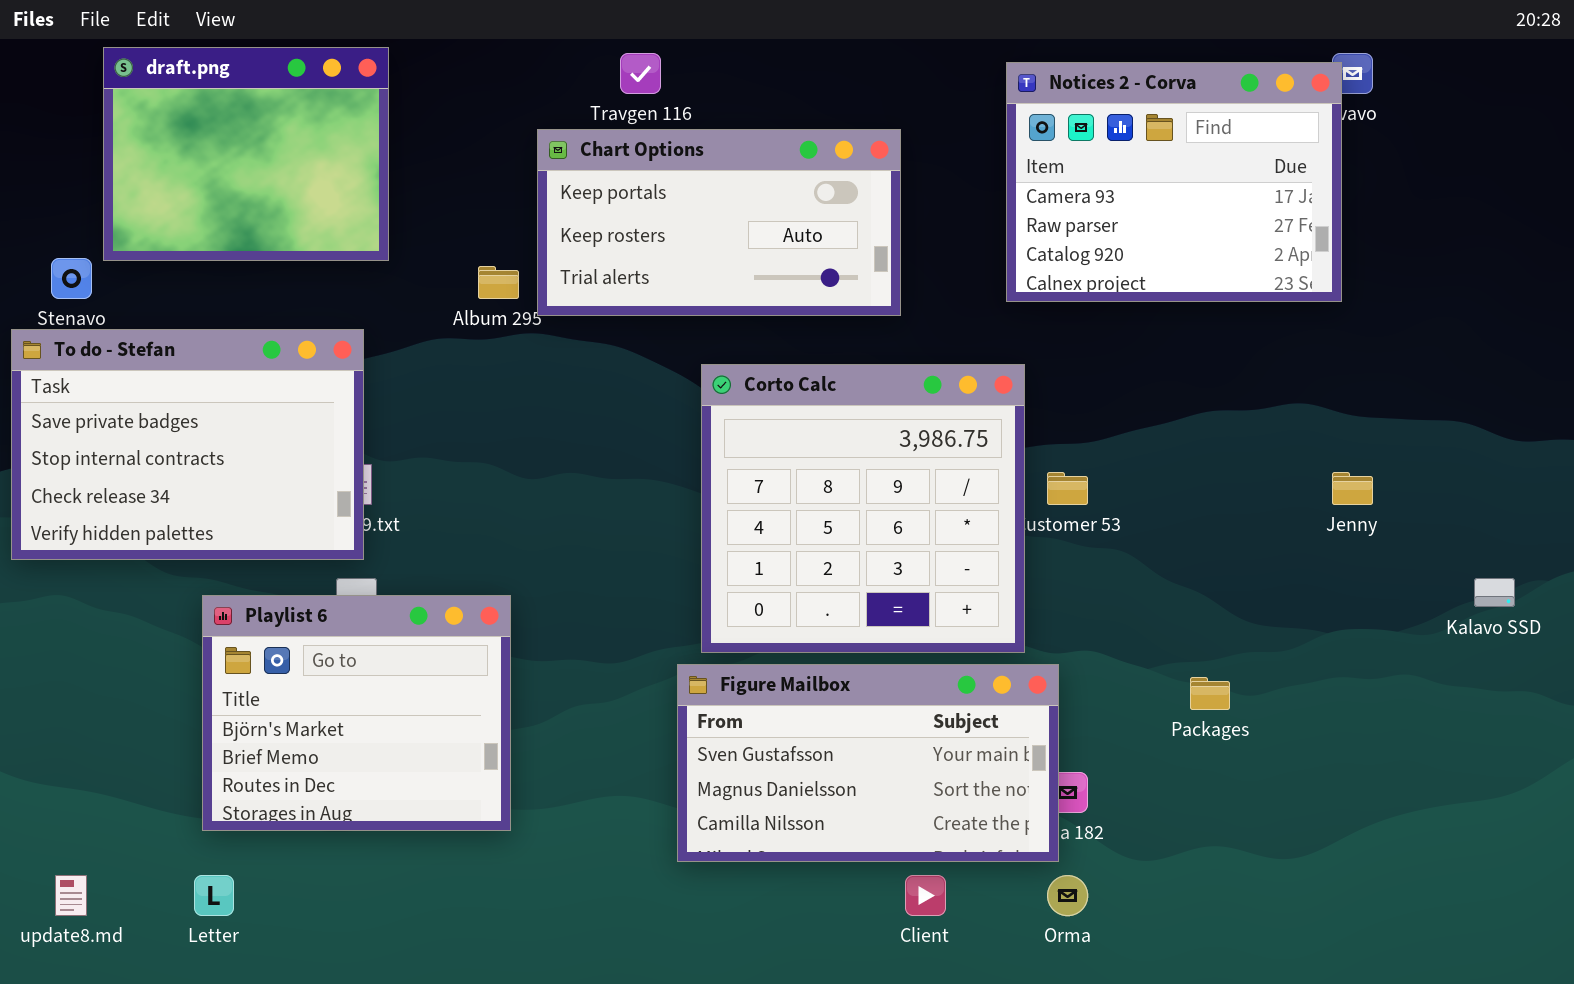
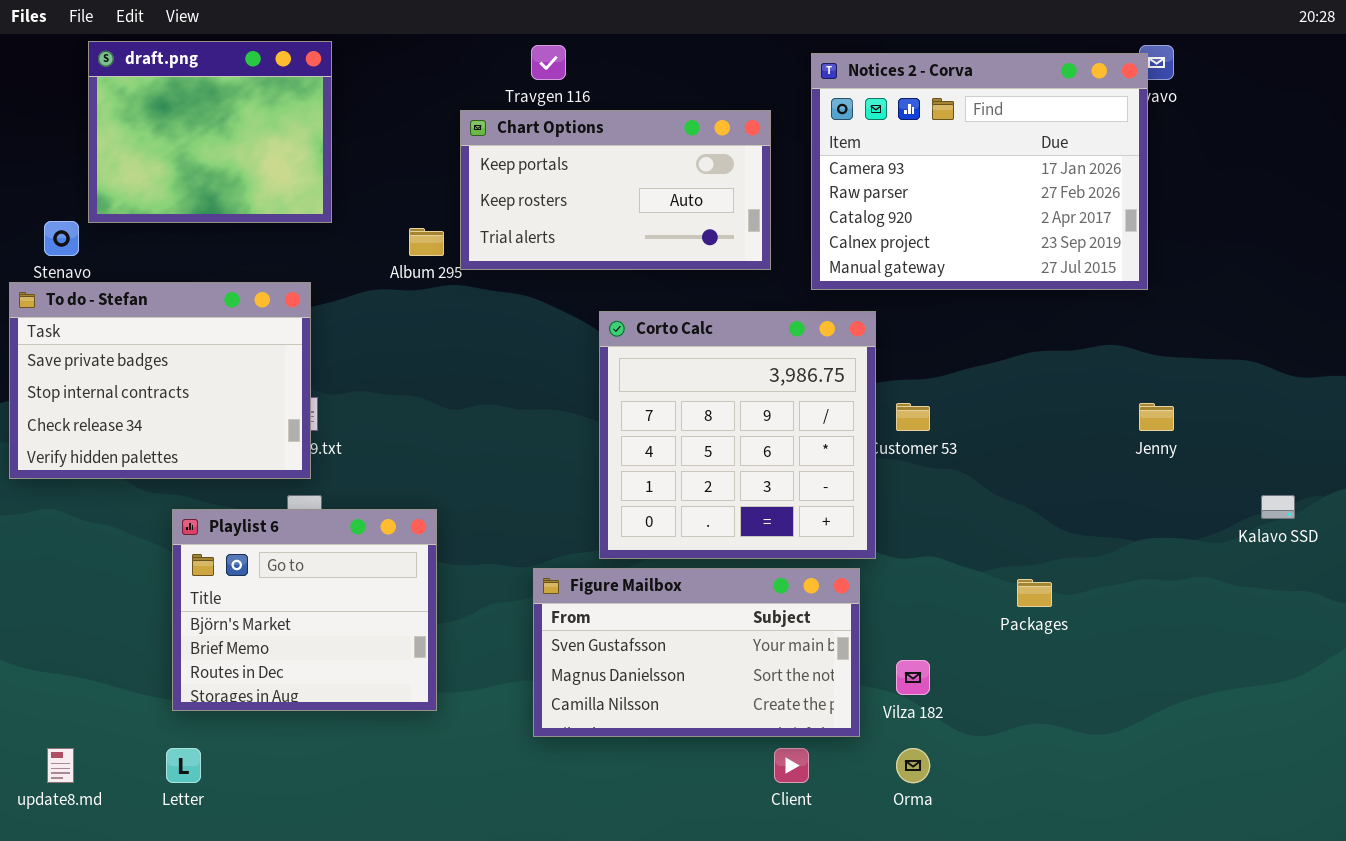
Notices 2 - Corva: [1006,62,1342,302] -> [811,53,1148,290], resized
Figure Mailbox: [677,664,1059,862] -> [533,568,860,737], moved

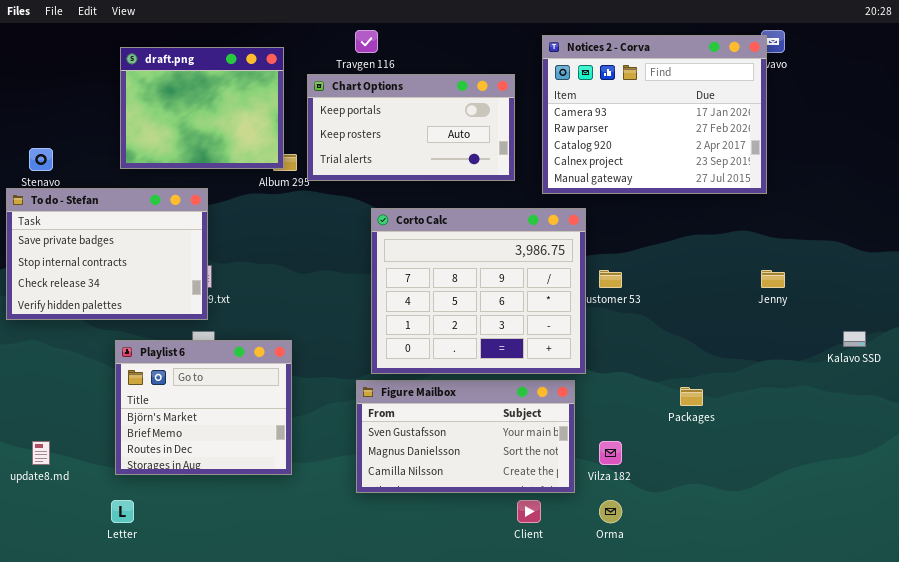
draft.png: [88,41,332,223] -> [120,47,284,169], moved
Corto Calc: [599,311,876,559] -> [371,208,586,374], resized
update8.md: [47,748,74,783] -> [32,441,50,465], moved

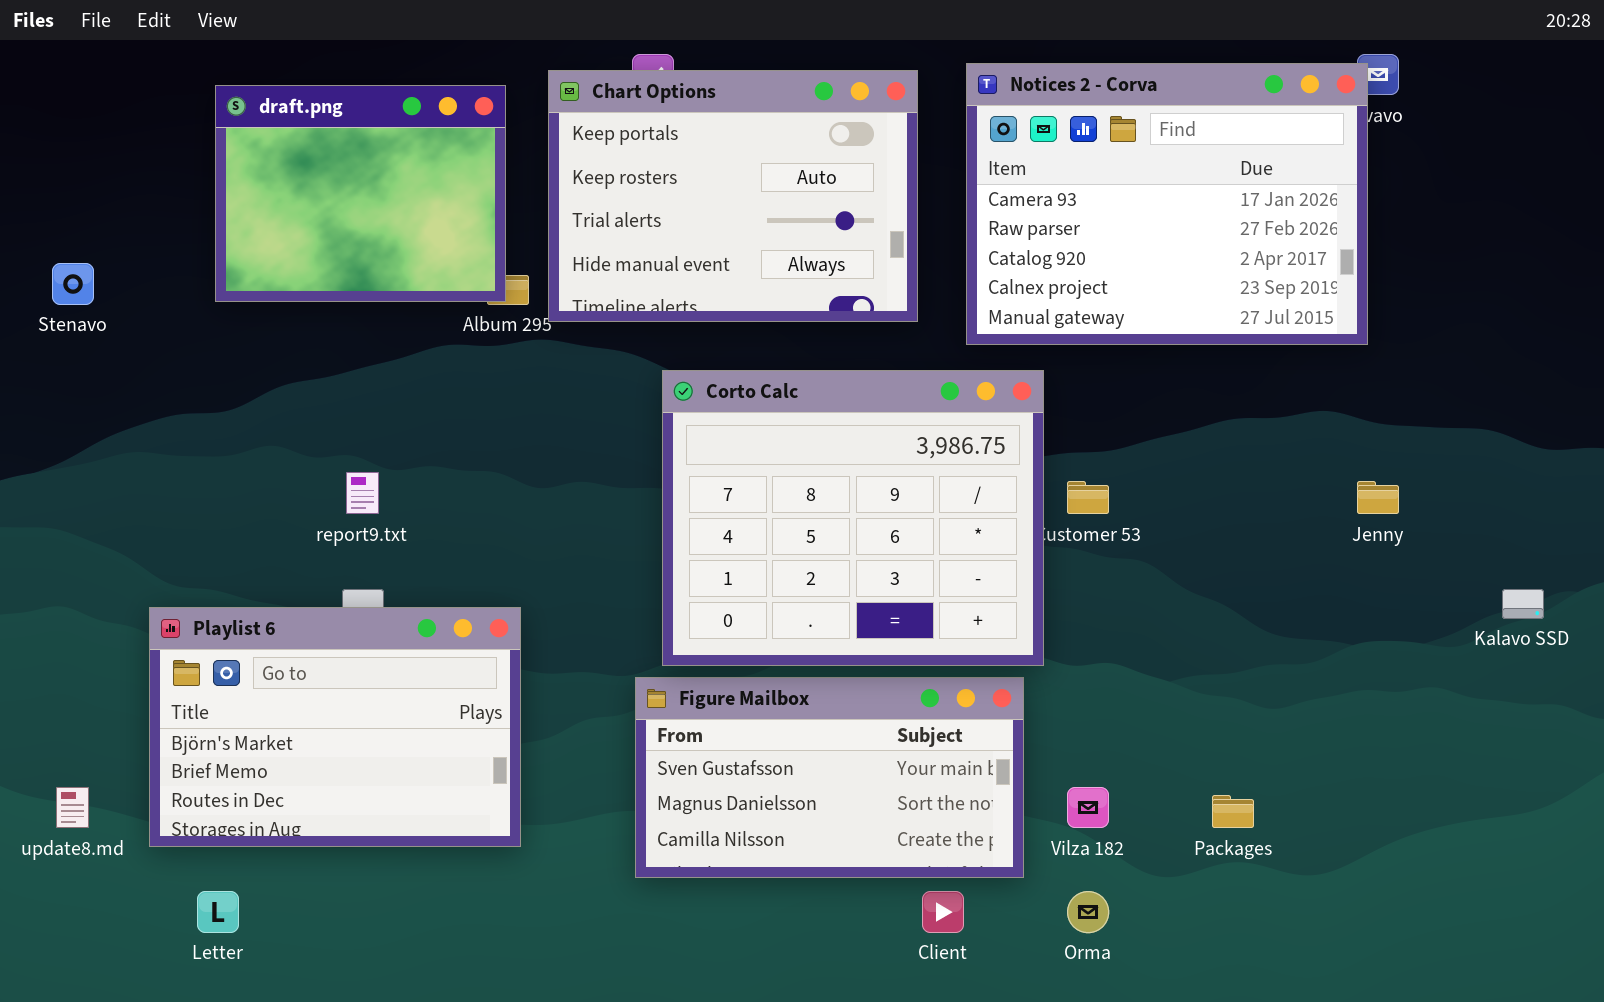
Chart Options: [307,74,515,181] -> [548,70,918,322], resized
To do - Stefan: [6,188,208,320] -> none, closed
Playlist 6: [115,340,292,475] -> [149,607,521,847], resized
Packages: [680,387,703,406] -> [1212,795,1254,828], moved

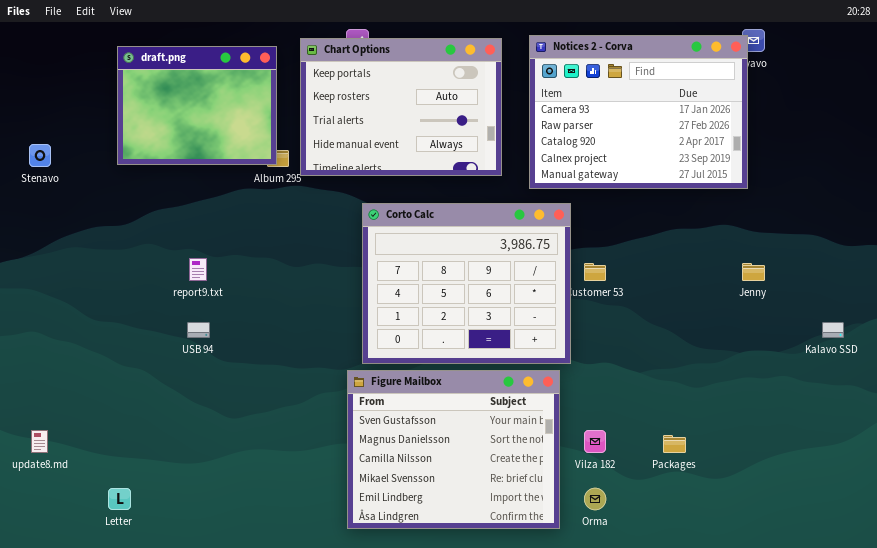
Playlist 6: [149,607,521,847] -> none, closed
Figure Mailbox: [635,677,1024,878] -> [347,370,560,529], resized

